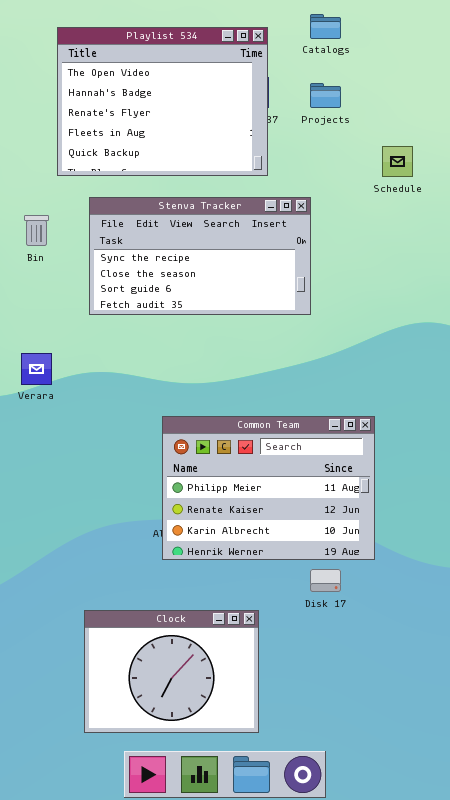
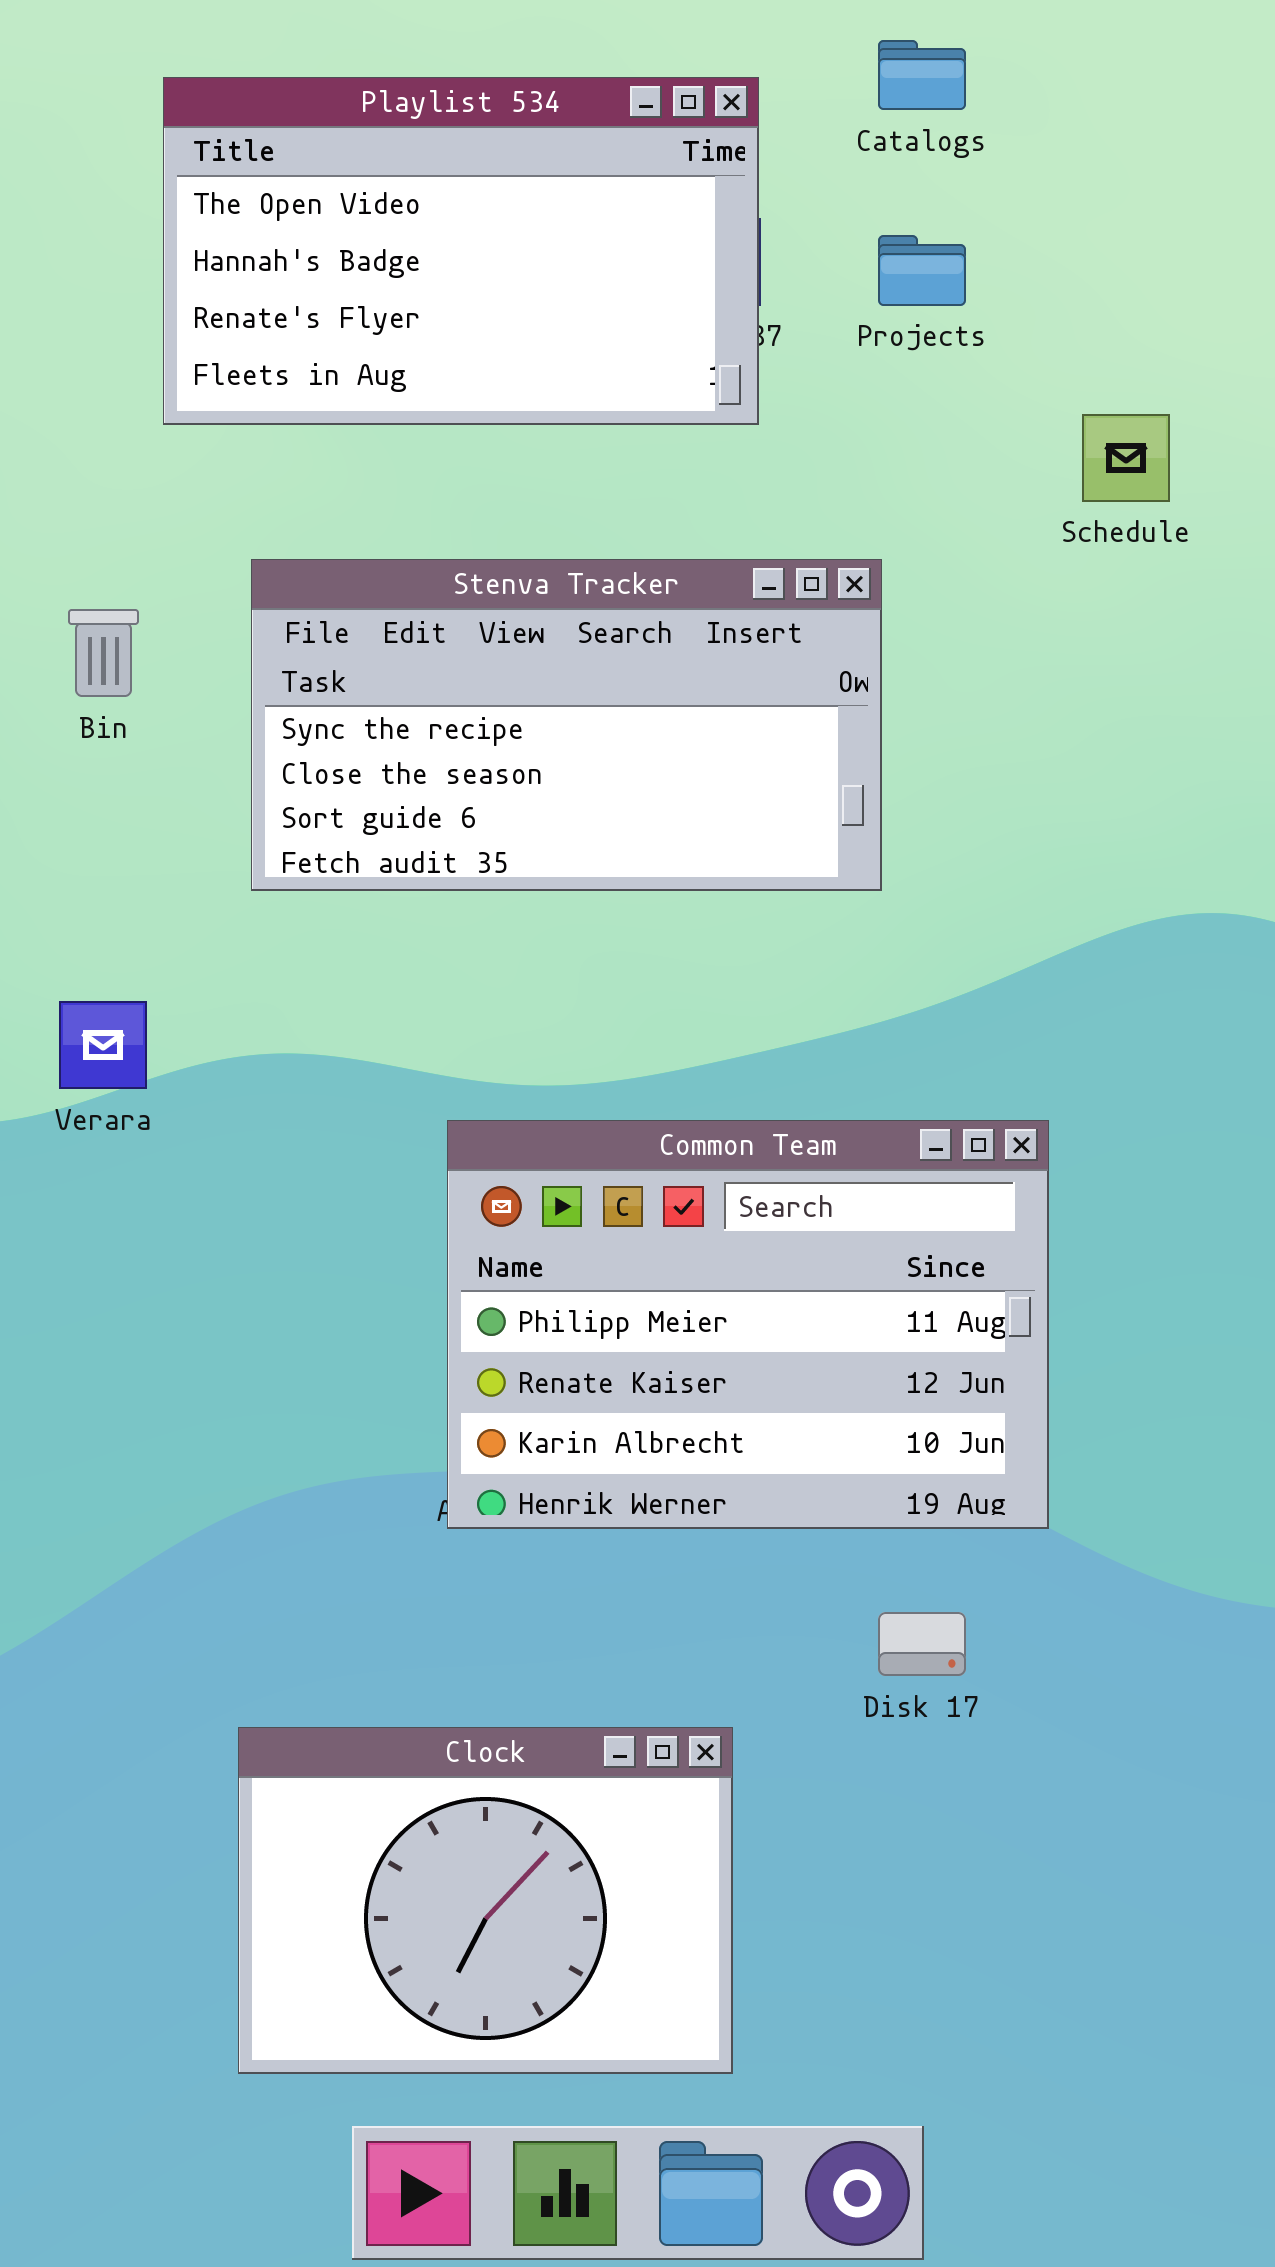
Playlist 534: [57,27,268,176] -> [163,77,759,425], resized
Common Team: [162,416,375,560] -> [447,1120,1049,1529], moved

